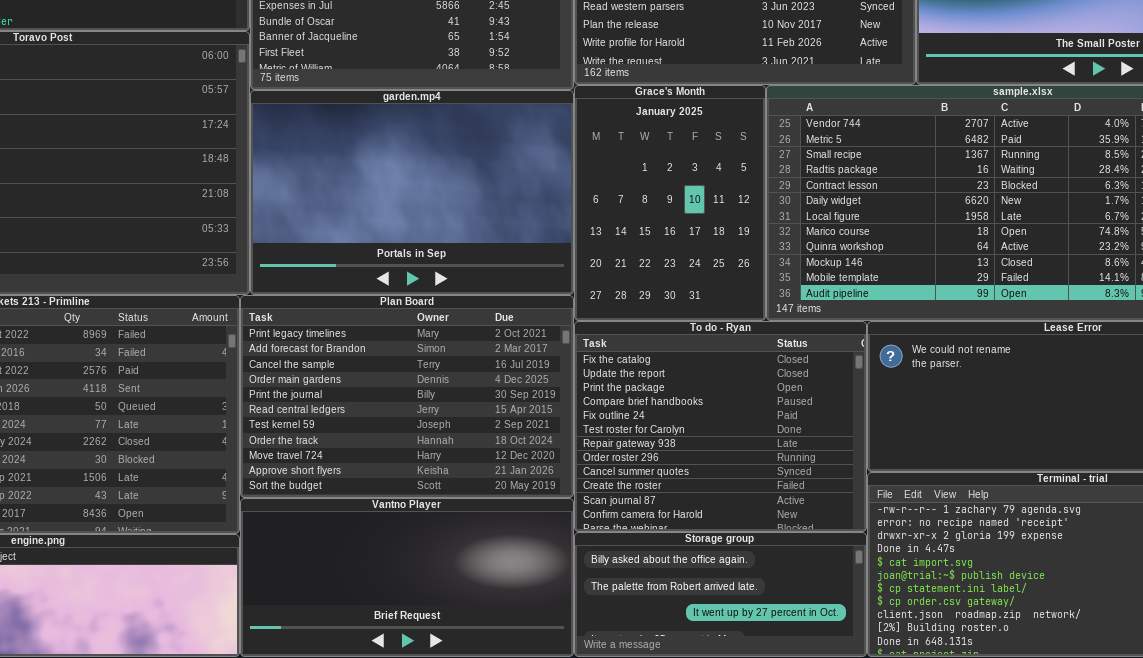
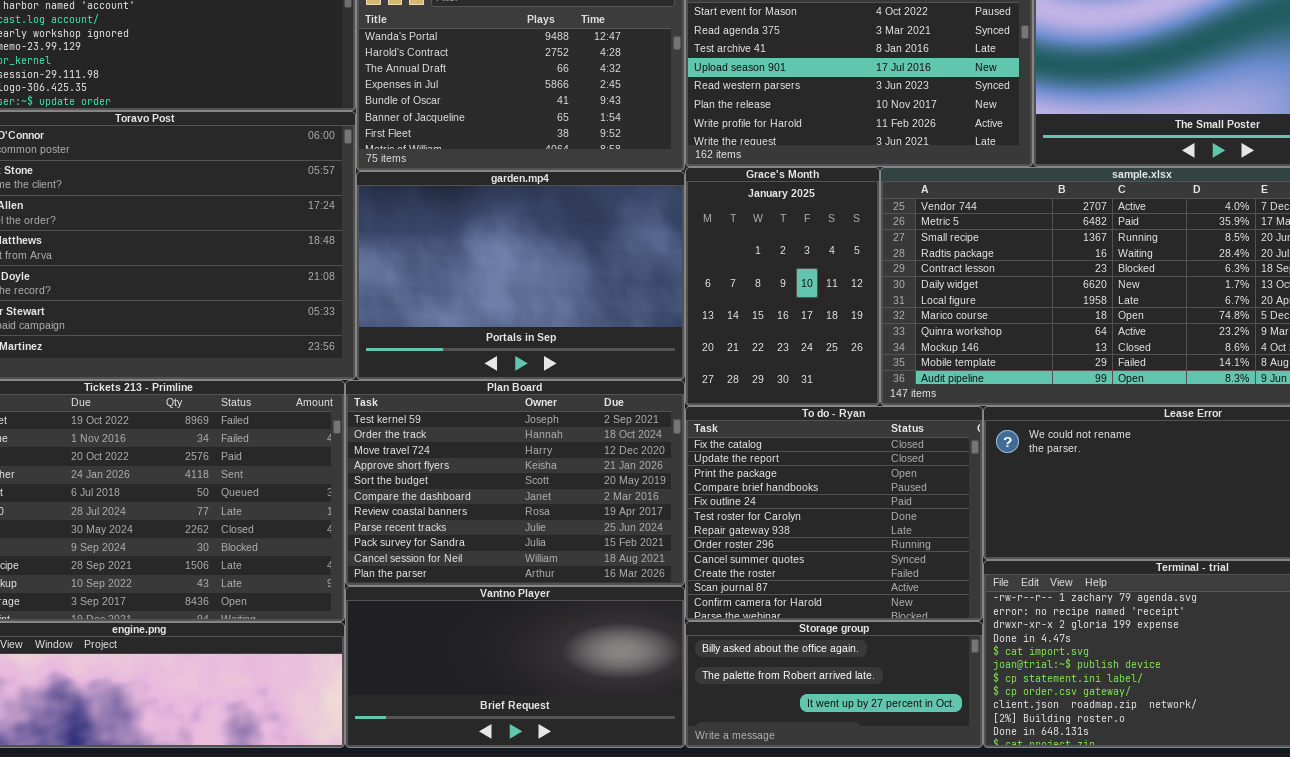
Plan Board: [240,295,574,498] -> [345,380,685,586], scrolled down 6 rows

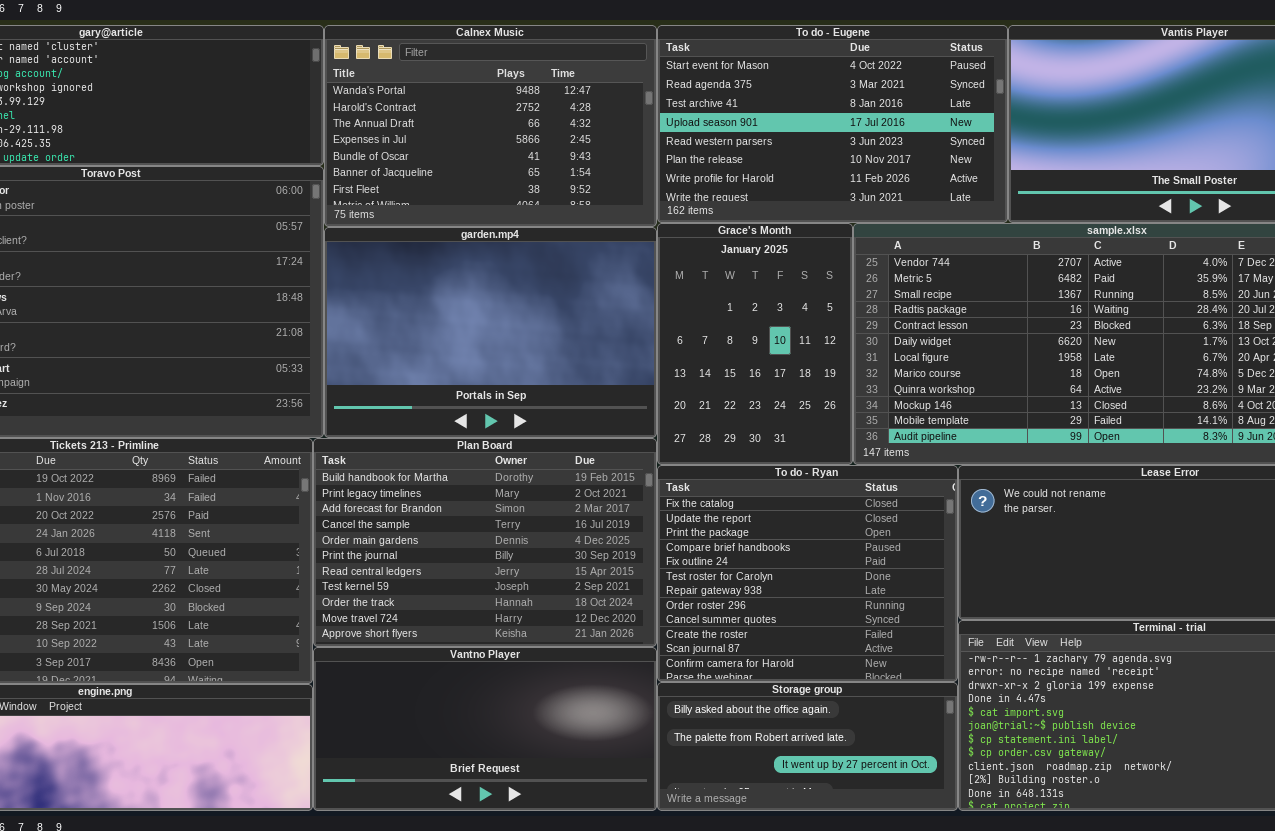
Plan Board: [345,380,685,586] -> [313,438,657,647], scrolled up 7 rows

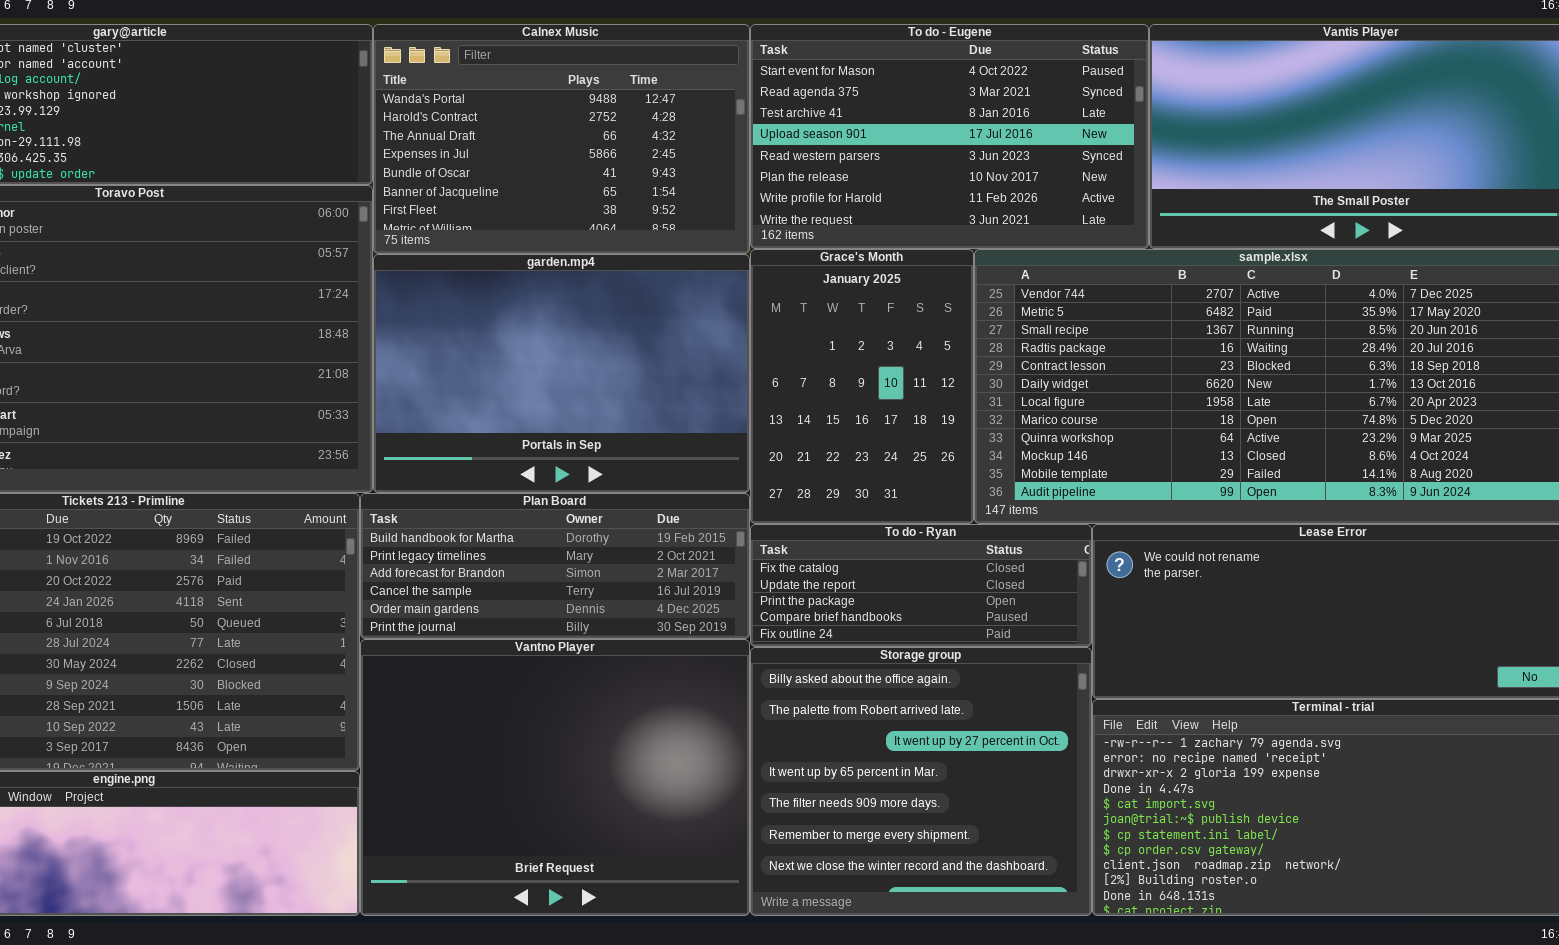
Plan Board: [313,438,657,647] -> [360,493,750,639], resized
To do - Ryan: [657,465,958,682] -> [750,524,1092,647], resized
Vantno Player: [313,647,657,811] -> [360,639,750,916], resized
Storage group: [657,682,958,811] -> [750,647,1092,916], resized

